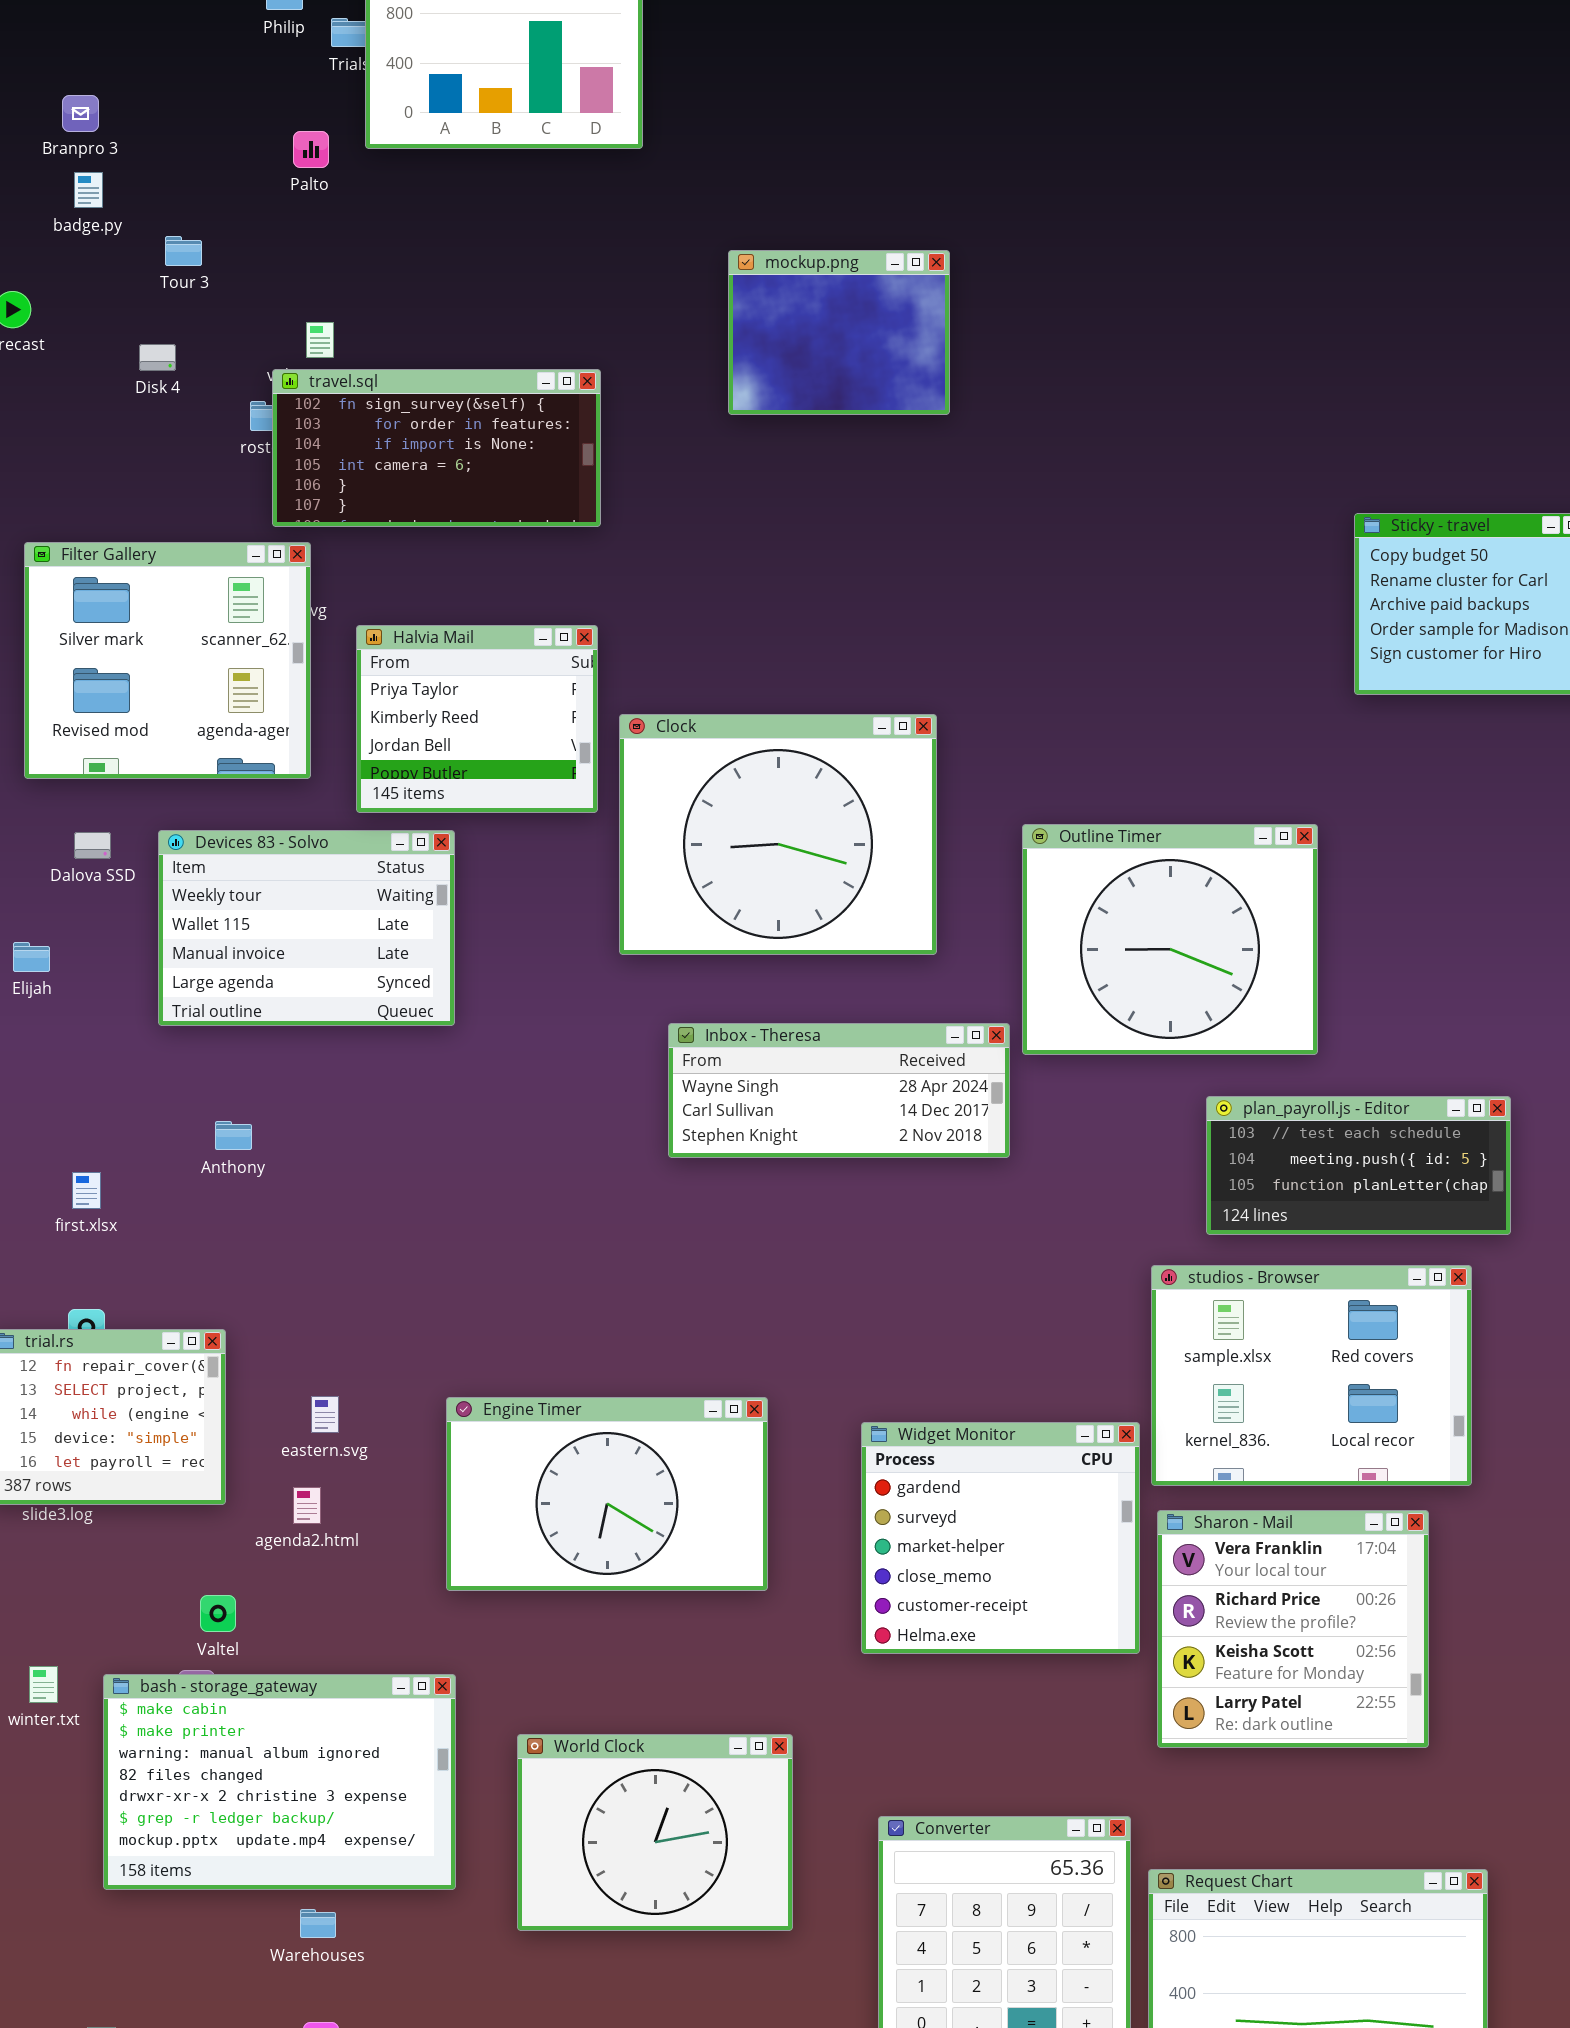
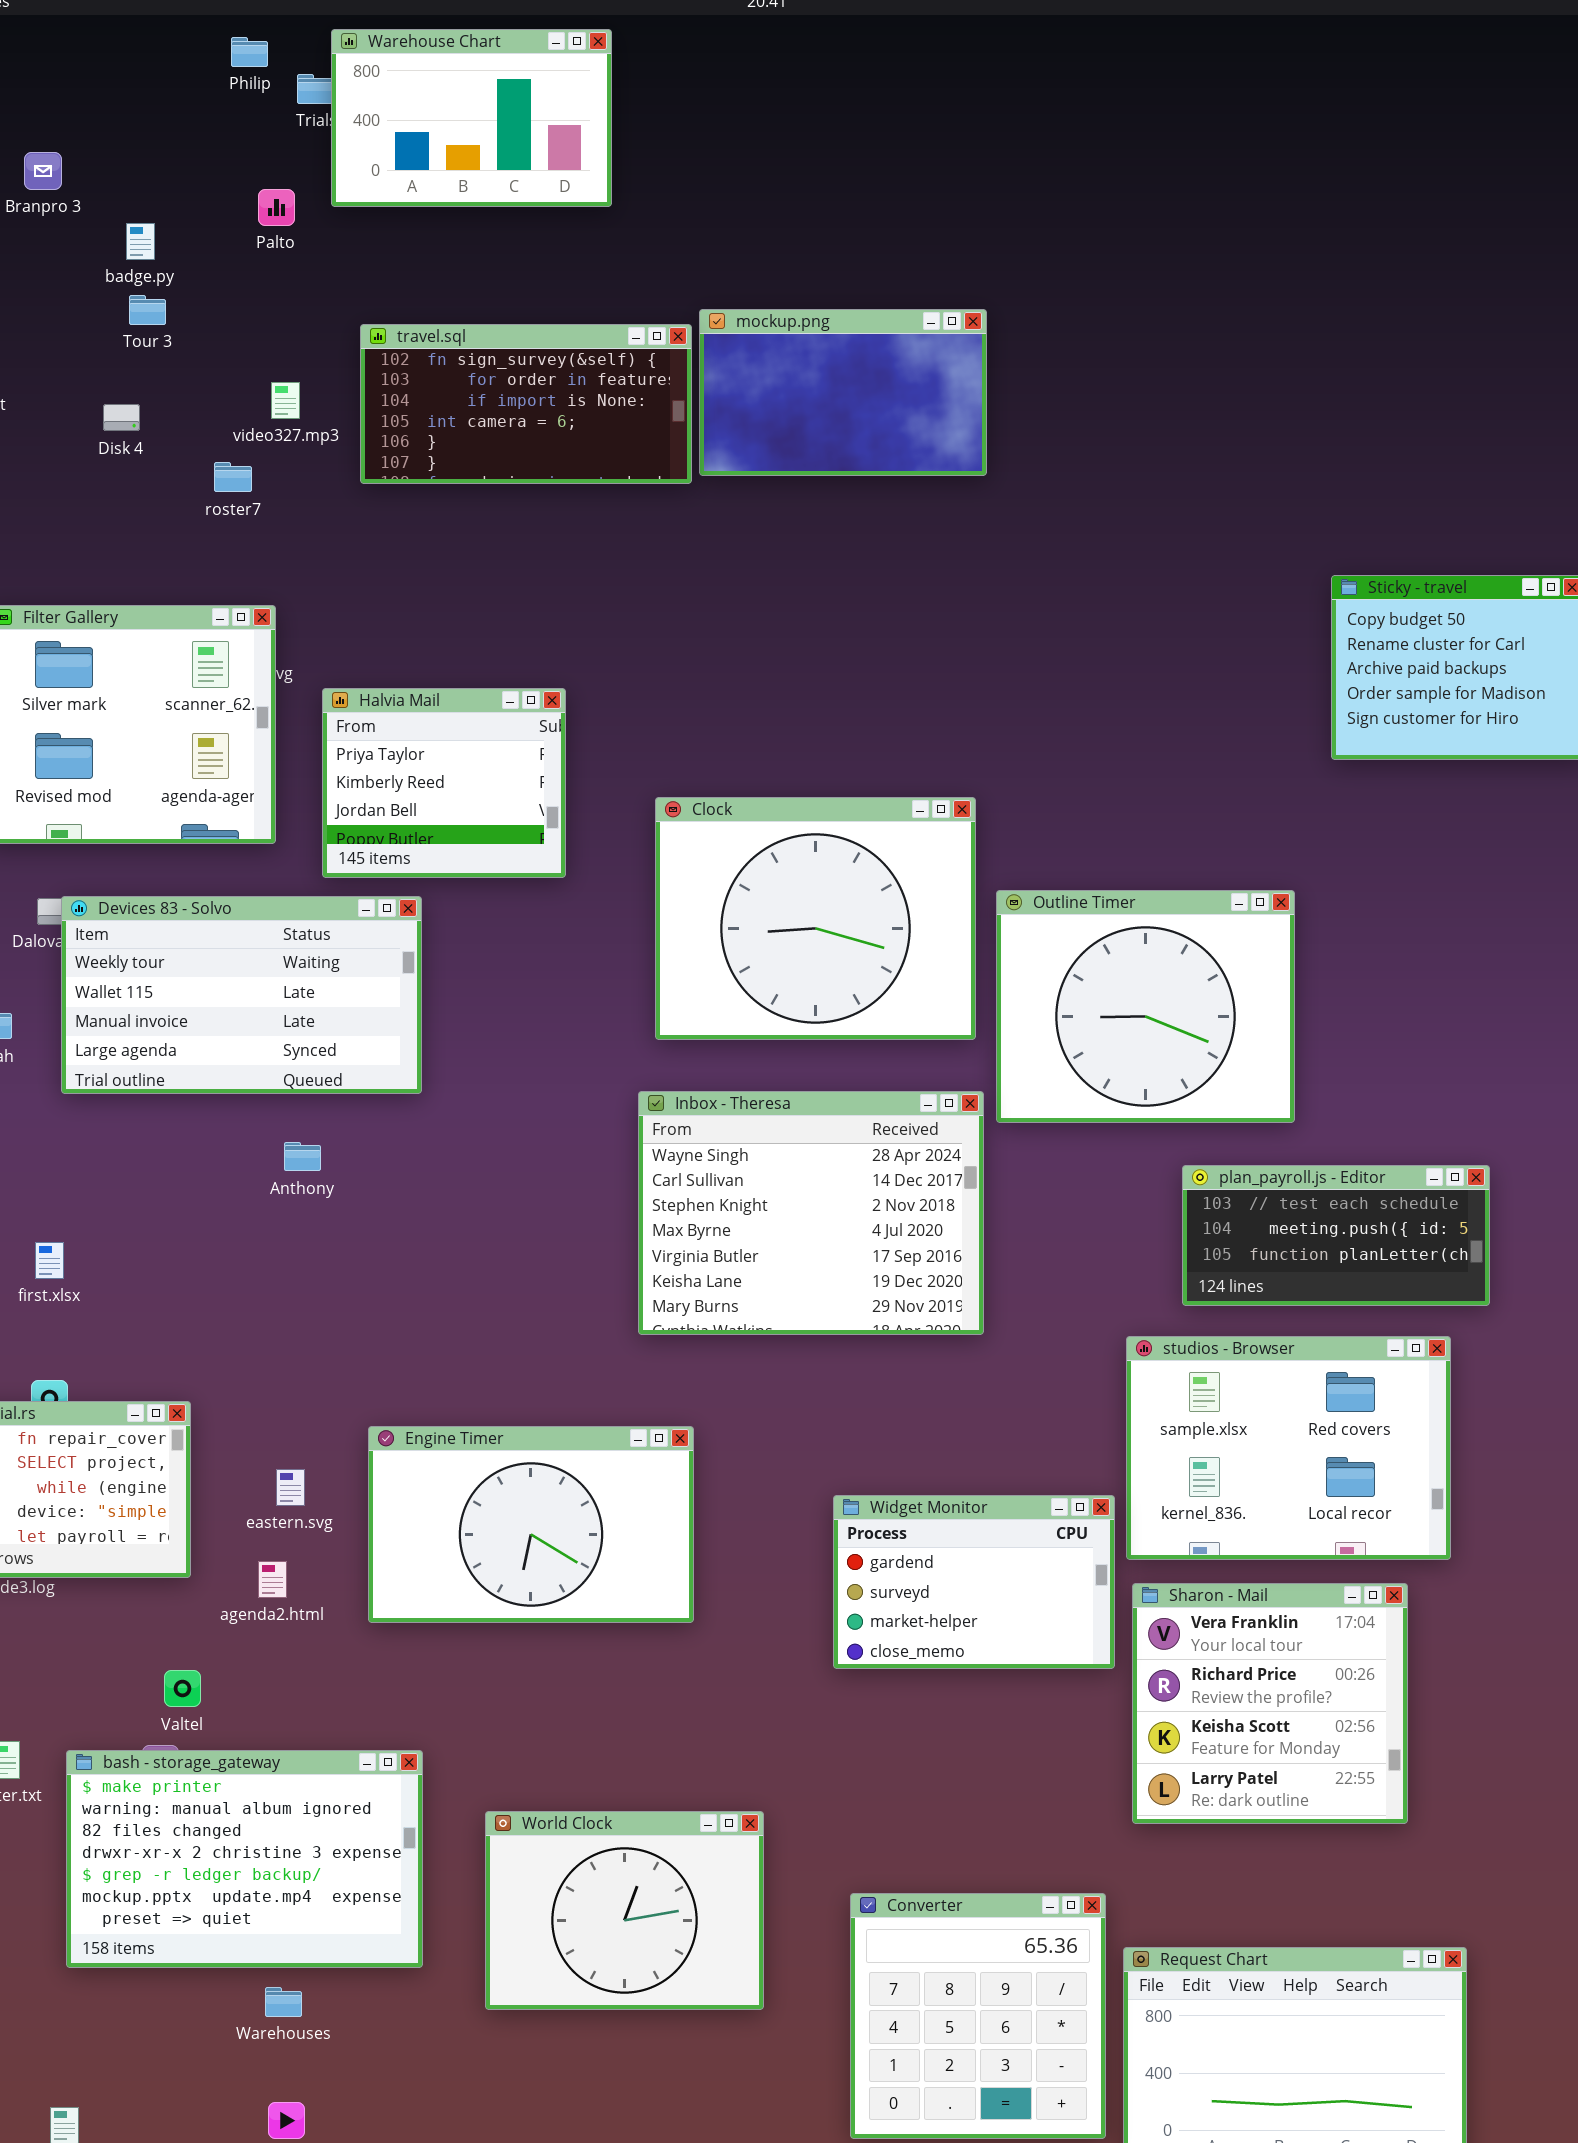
badge.py: [74,172,103,208] -> [126,223,155,260], moved
mockup.png: [728,250,950,415] -> [699,309,987,476], resized
travel.sql: [272,369,601,527] -> [360,324,692,484], moved
Clock: [619,714,937,955] -> [655,797,976,1040], moved
Devices 83 - Solvo: [158,830,455,1026] -> [61,896,422,1094], resized
Inbox - Theresa: [668,1023,1010,1158] -> [638,1091,984,1335], resized
Anthony: [215,1121,252,1150] -> [284,1142,321,1171], moved
Engine Timer: [446,1397,768,1591] -> [368,1426,694,1623], moved
Widget Monitor: [861,1422,1140,1654] -> [833,1495,1115,1669], resized
bash - storage_gateway: [103,1674,456,1890] -> [66,1750,423,1968], scrolled down 1 row

